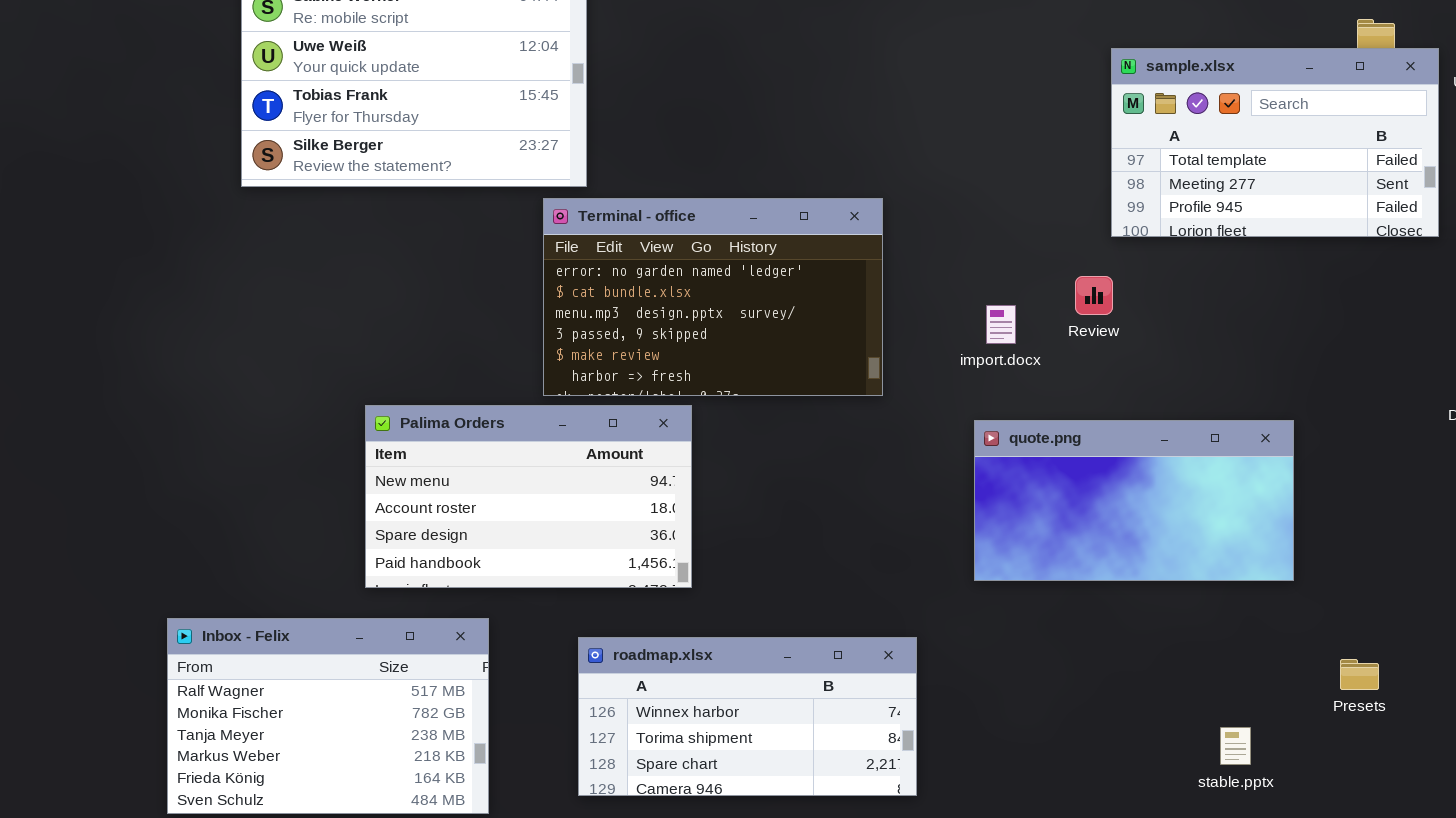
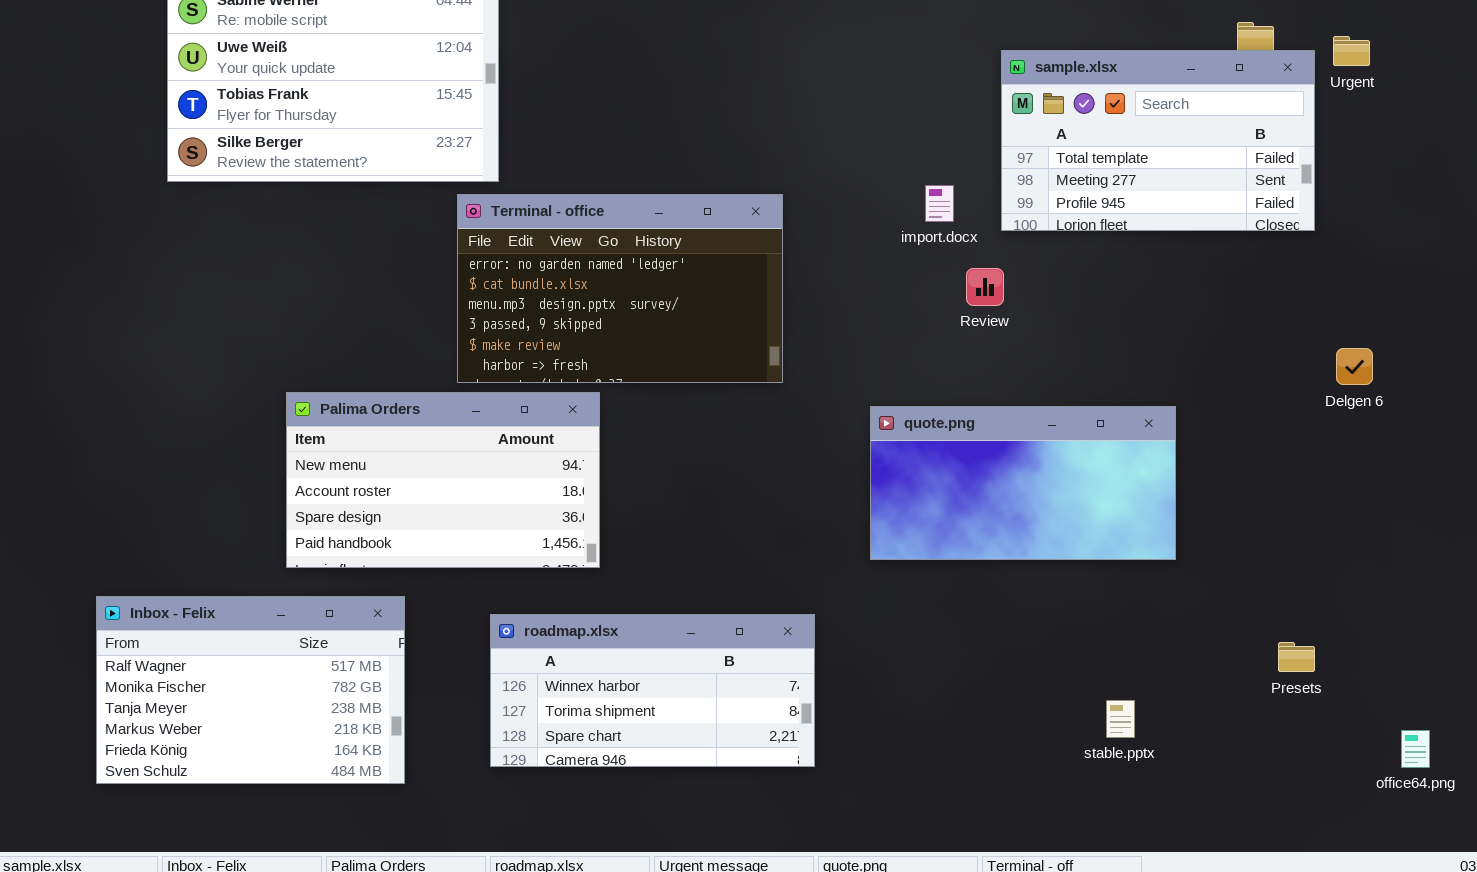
import.docx: [986,305,1016,344] -> [925,185,954,222], moved
Presets: [1340,659,1379,690] -> [1278,642,1315,672], moved

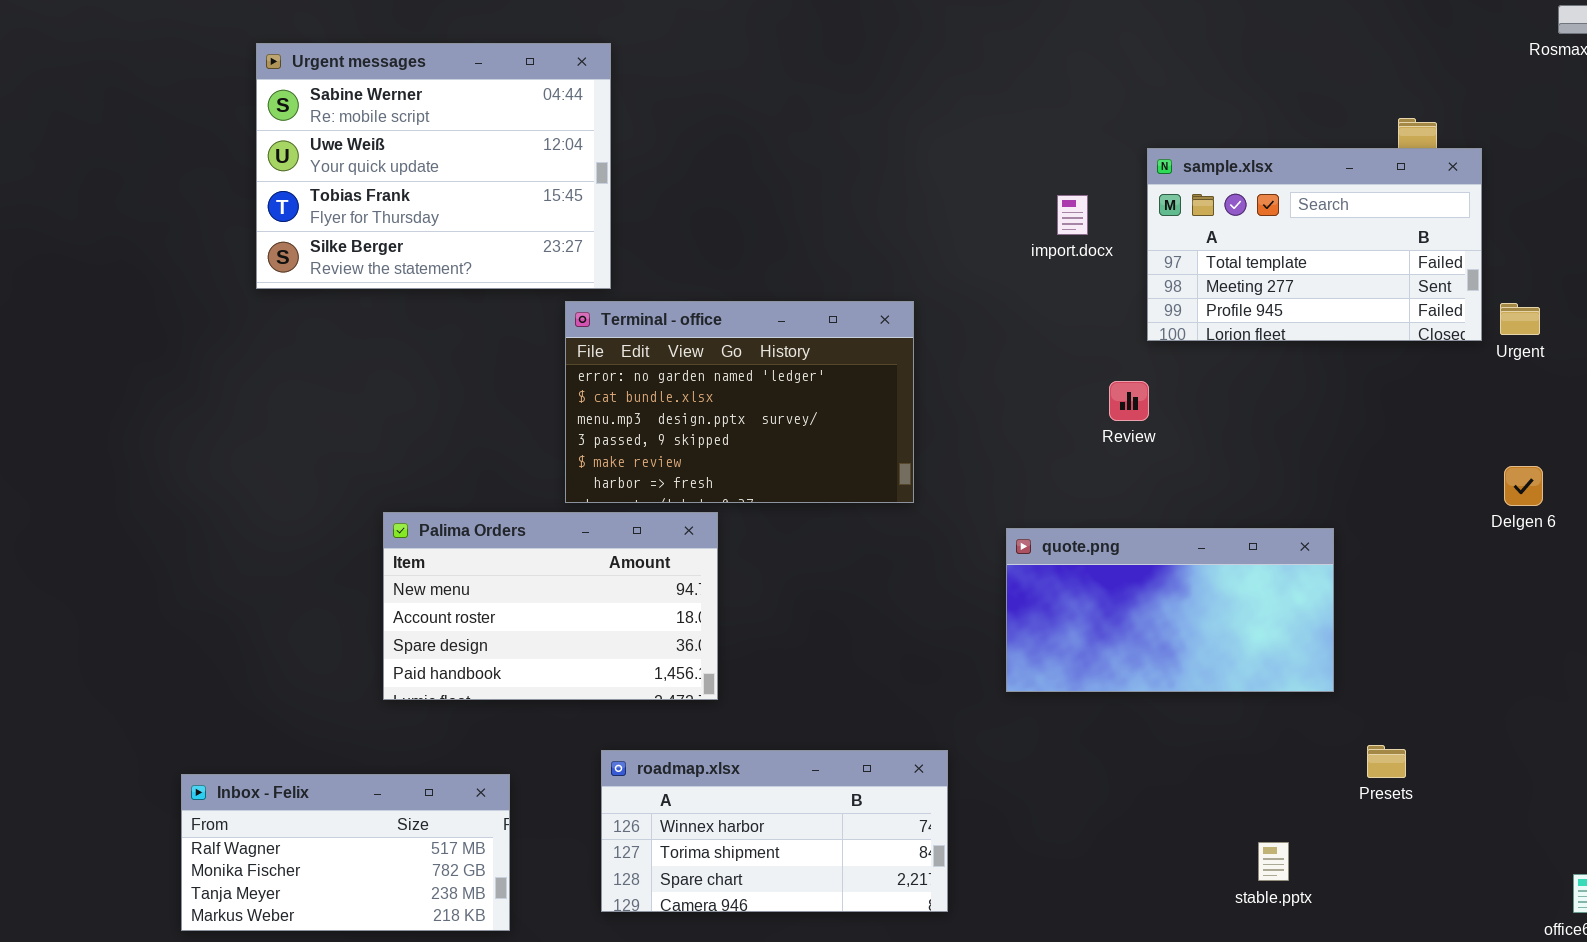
Urgent: [1333,36,1370,66] -> [1500,303,1540,335], moved
import.docx: [925,185,954,222] -> [1057,195,1088,235], moved
Inbox - Felix: [96,596,405,784] -> [181,774,510,931], resized
Presets: [1278,642,1315,672] -> [1367,745,1406,778], moved

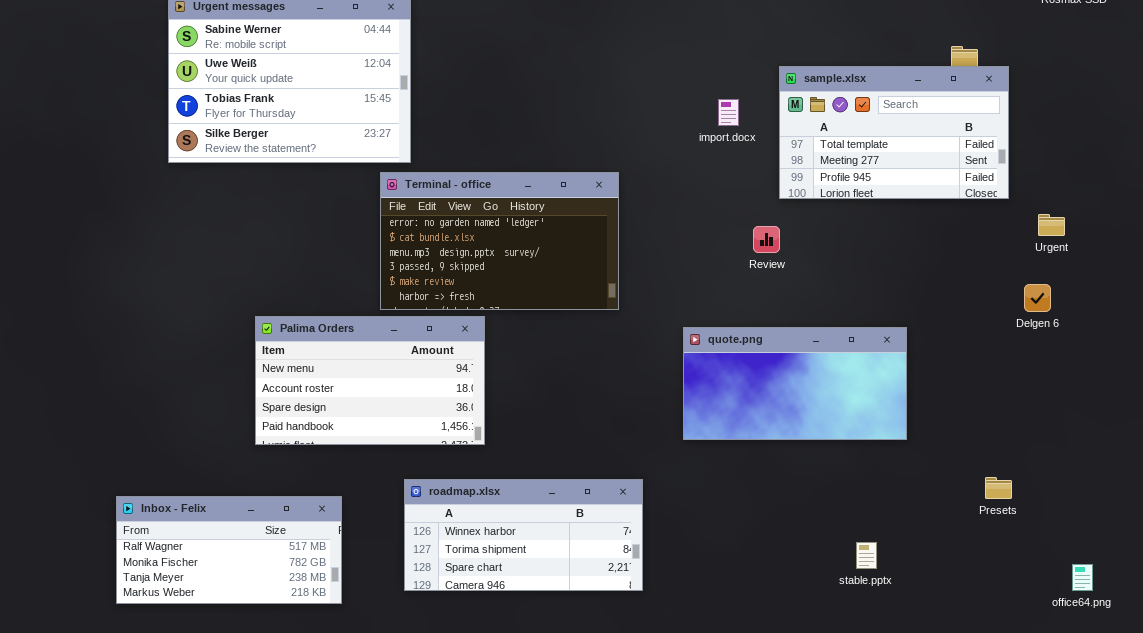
Urgent: [1500,303,1540,335] -> [1038,214,1065,236], moved
Presets: [1367,745,1406,778] -> [985,477,1012,499], moved

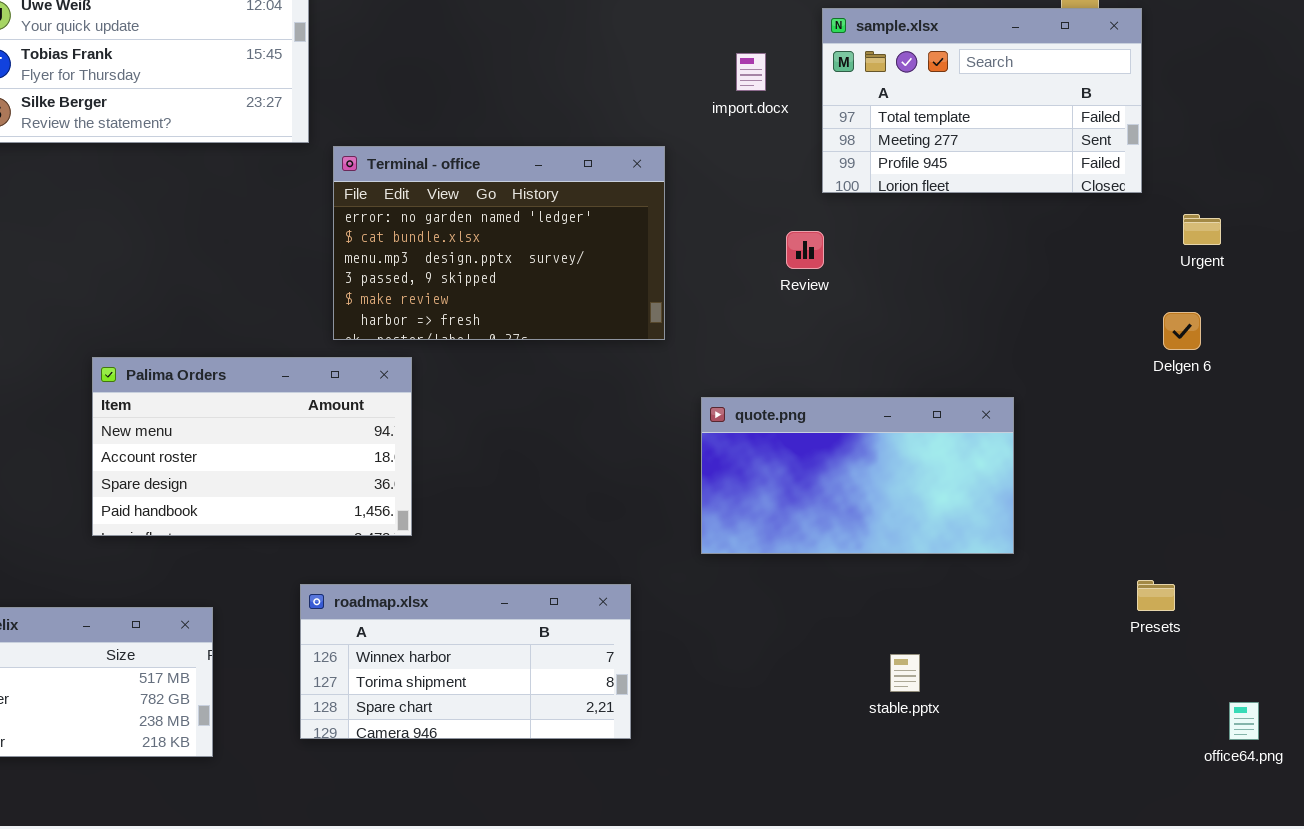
Terminal - office: [380,172,619,310] -> [333,146,665,340], moved
quote.png: [683,327,907,440] -> [701,397,1014,554], moved
Presets: [985,477,1012,499] -> [1137,580,1175,611], moved
stable.pptx: [856,542,877,569] -> [890,654,920,692], moved

